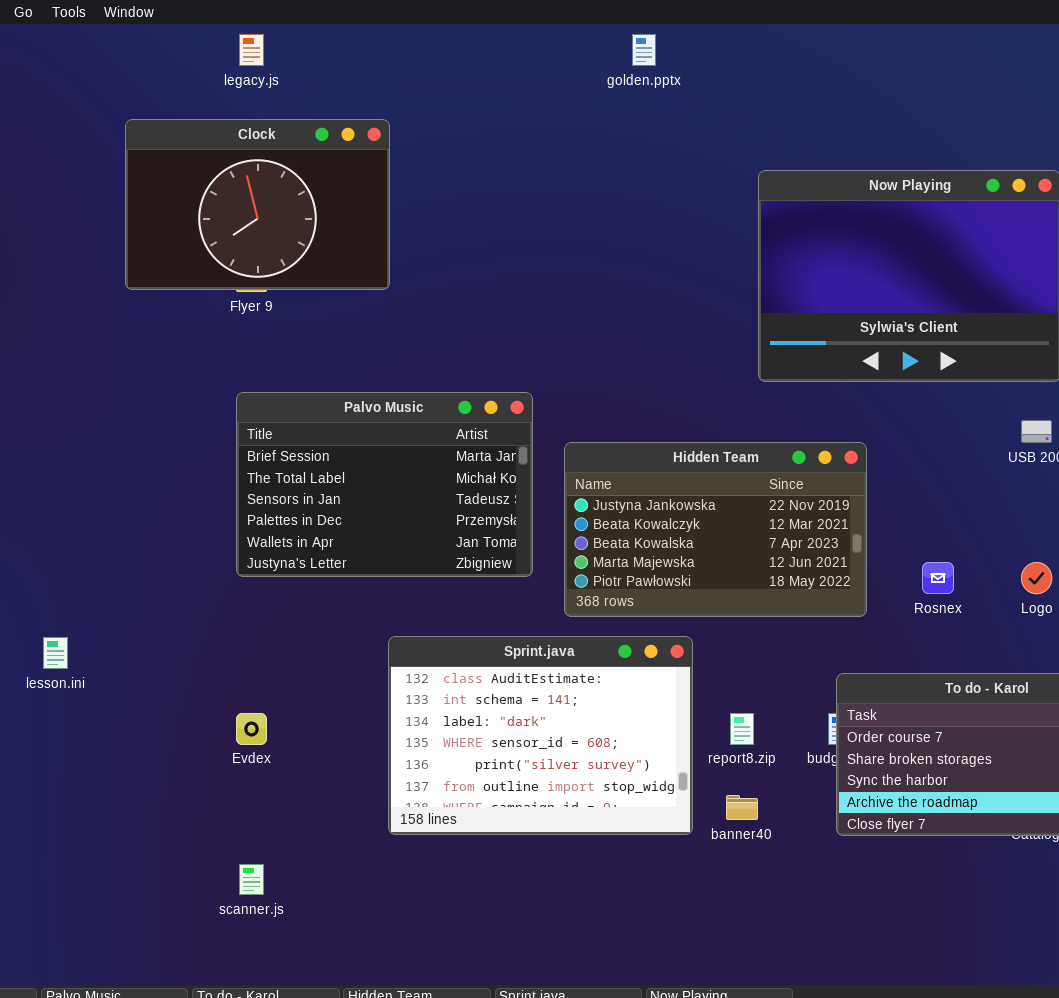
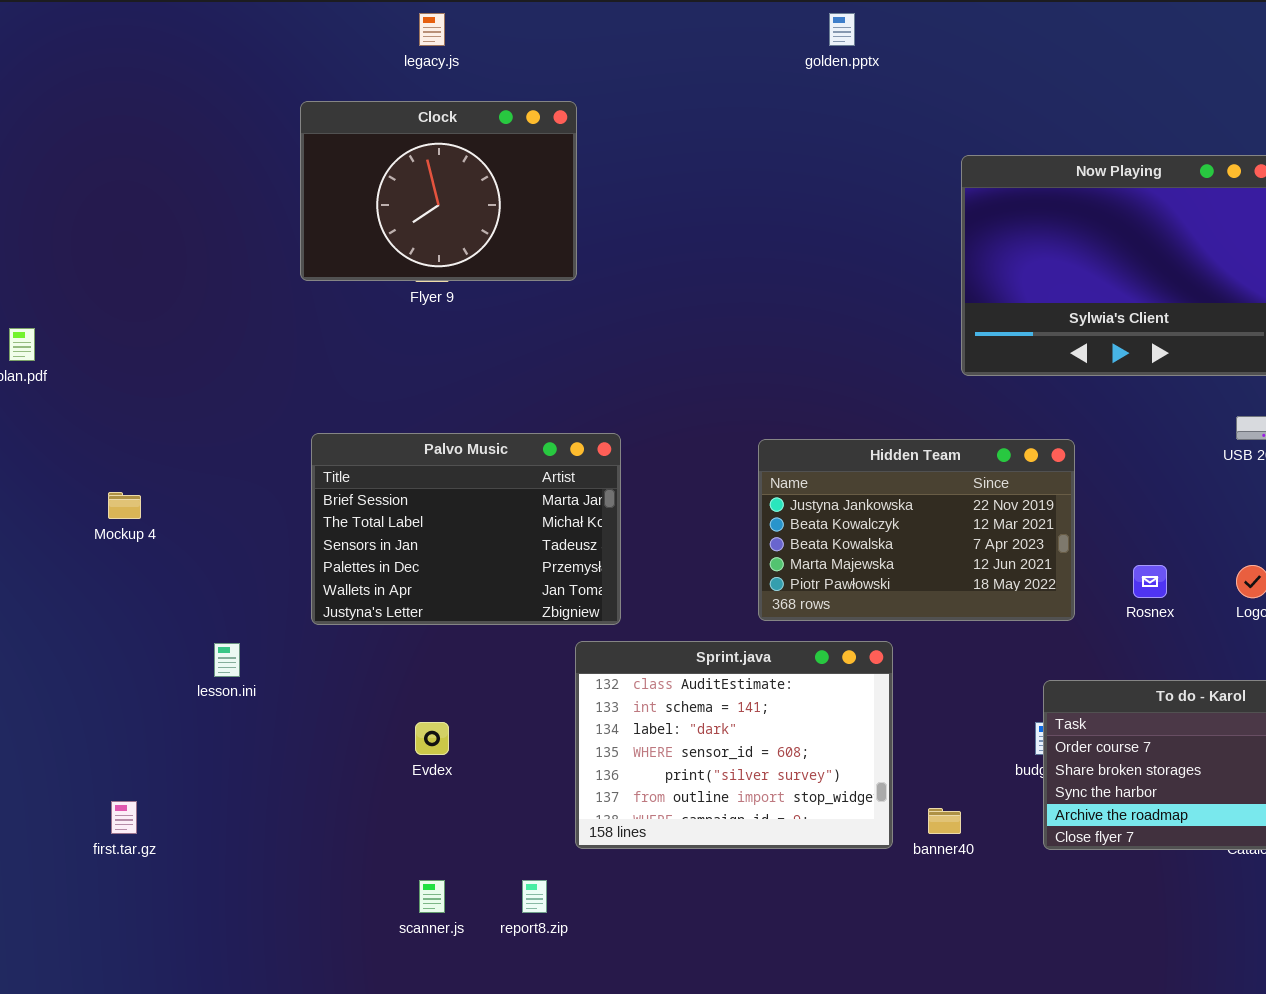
Palvo Music: [236,392,533,577] -> [311,433,621,625], moved
report8.zip: [730,713,754,745] -> [522,880,547,913], moved

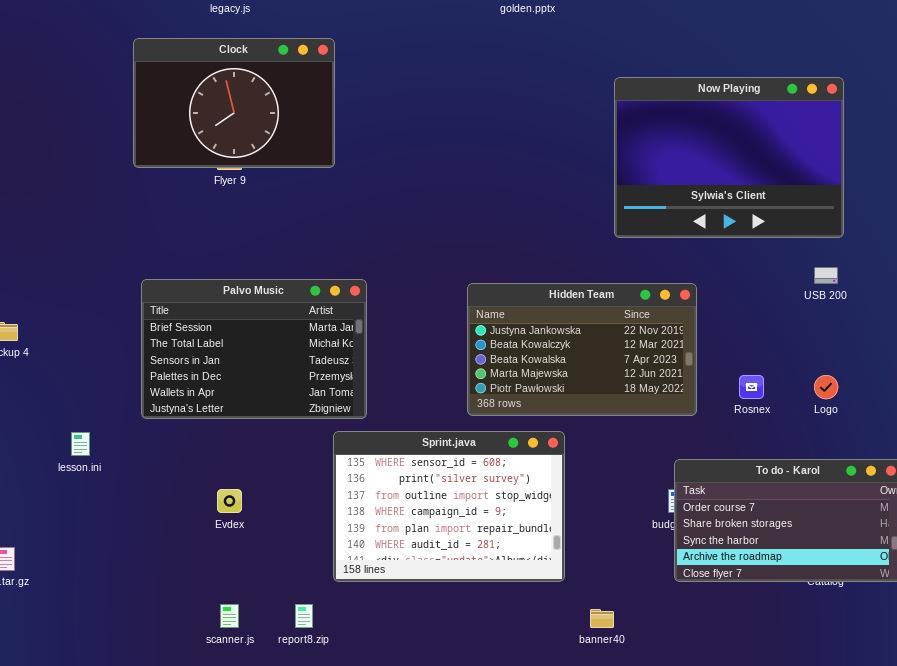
Sprint.java: [575,641,893,849] -> [333,431,565,582], scrolled down 3 rows
banner40: [928,808,961,834] -> [590,609,614,628], moved

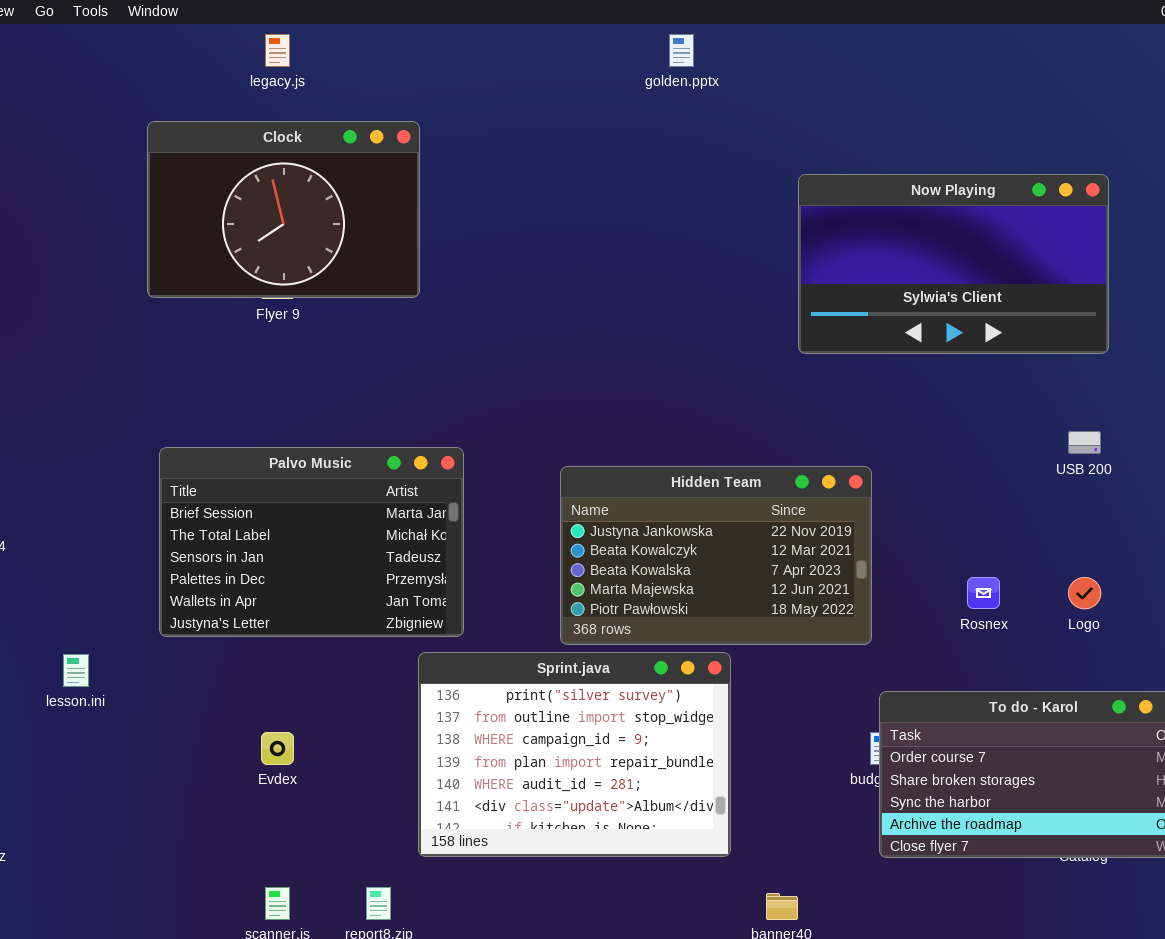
Now Playing: [614,77,844,238] -> [798,174,1109,354], resized
Hidden Team: [467,283,697,416] -> [560,466,872,645], moved
Sprint.java: [333,431,565,582] -> [418,652,731,857], scrolled down 1 row

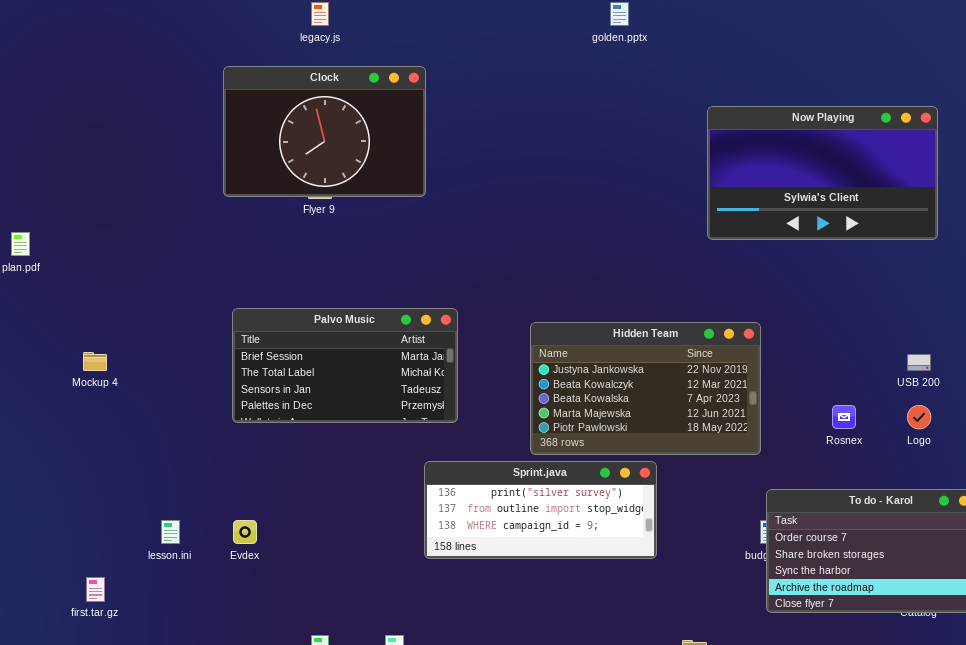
USB 200: [1068,431,1101,454] -> [907,354,931,371], moved
Palvo Music: [159,447,464,637] -> [232,308,458,423], resized
Sprint.java: [418,652,731,857] -> [424,461,657,559], resized
lesson.ini: [63,654,89,687] -> [161,520,180,544], moved
Evdex: [261,732,294,765] -> [233,520,257,544], moved

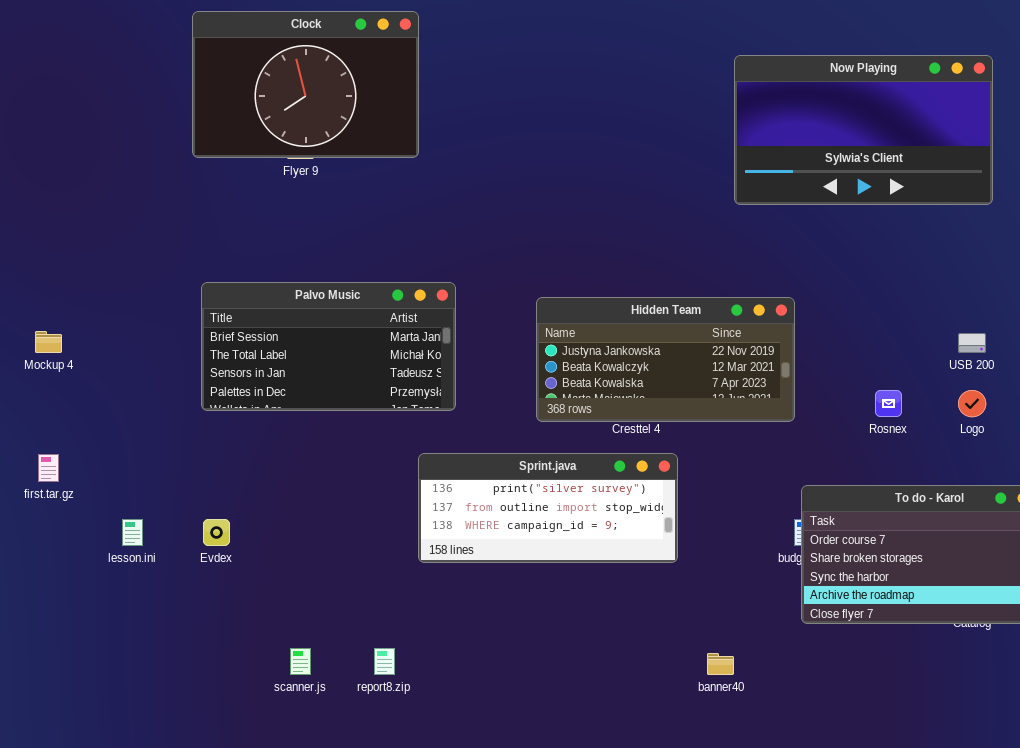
Hidden Team: [530,322,761,455] -> [536,297,795,422], resized
first.tar.gz: [86,577,105,602] -> [38,454,59,482], moved

